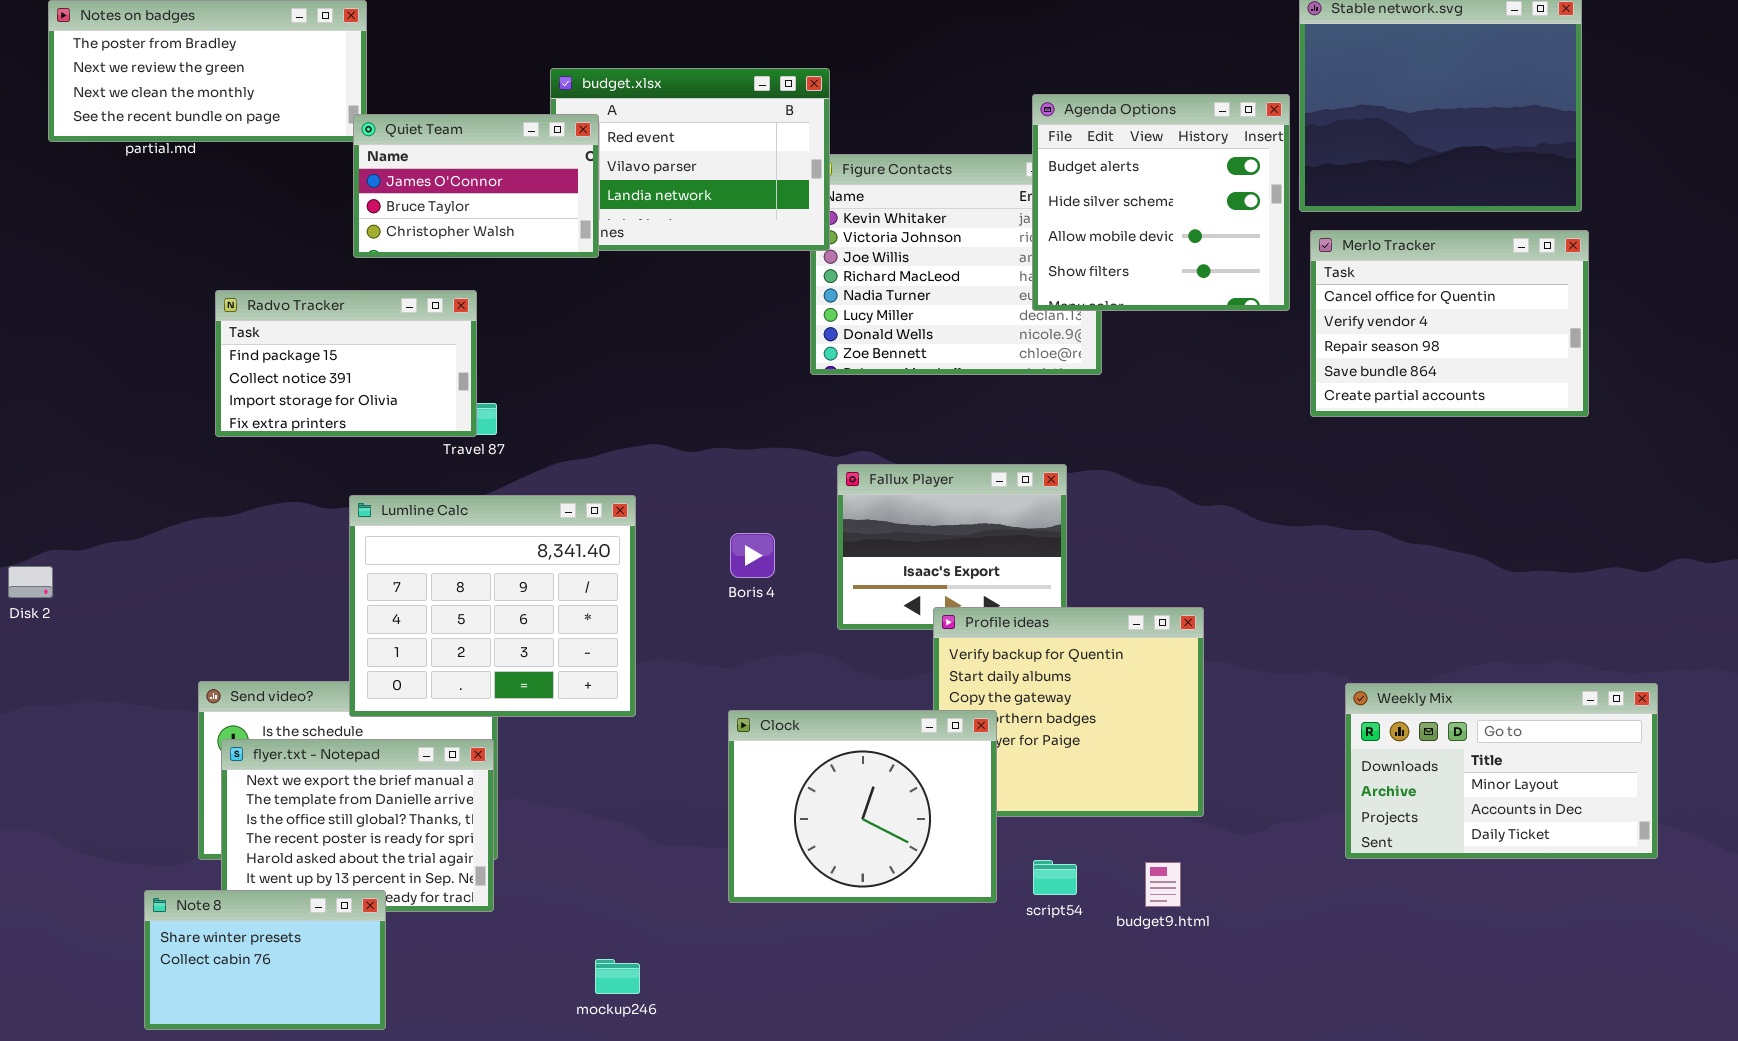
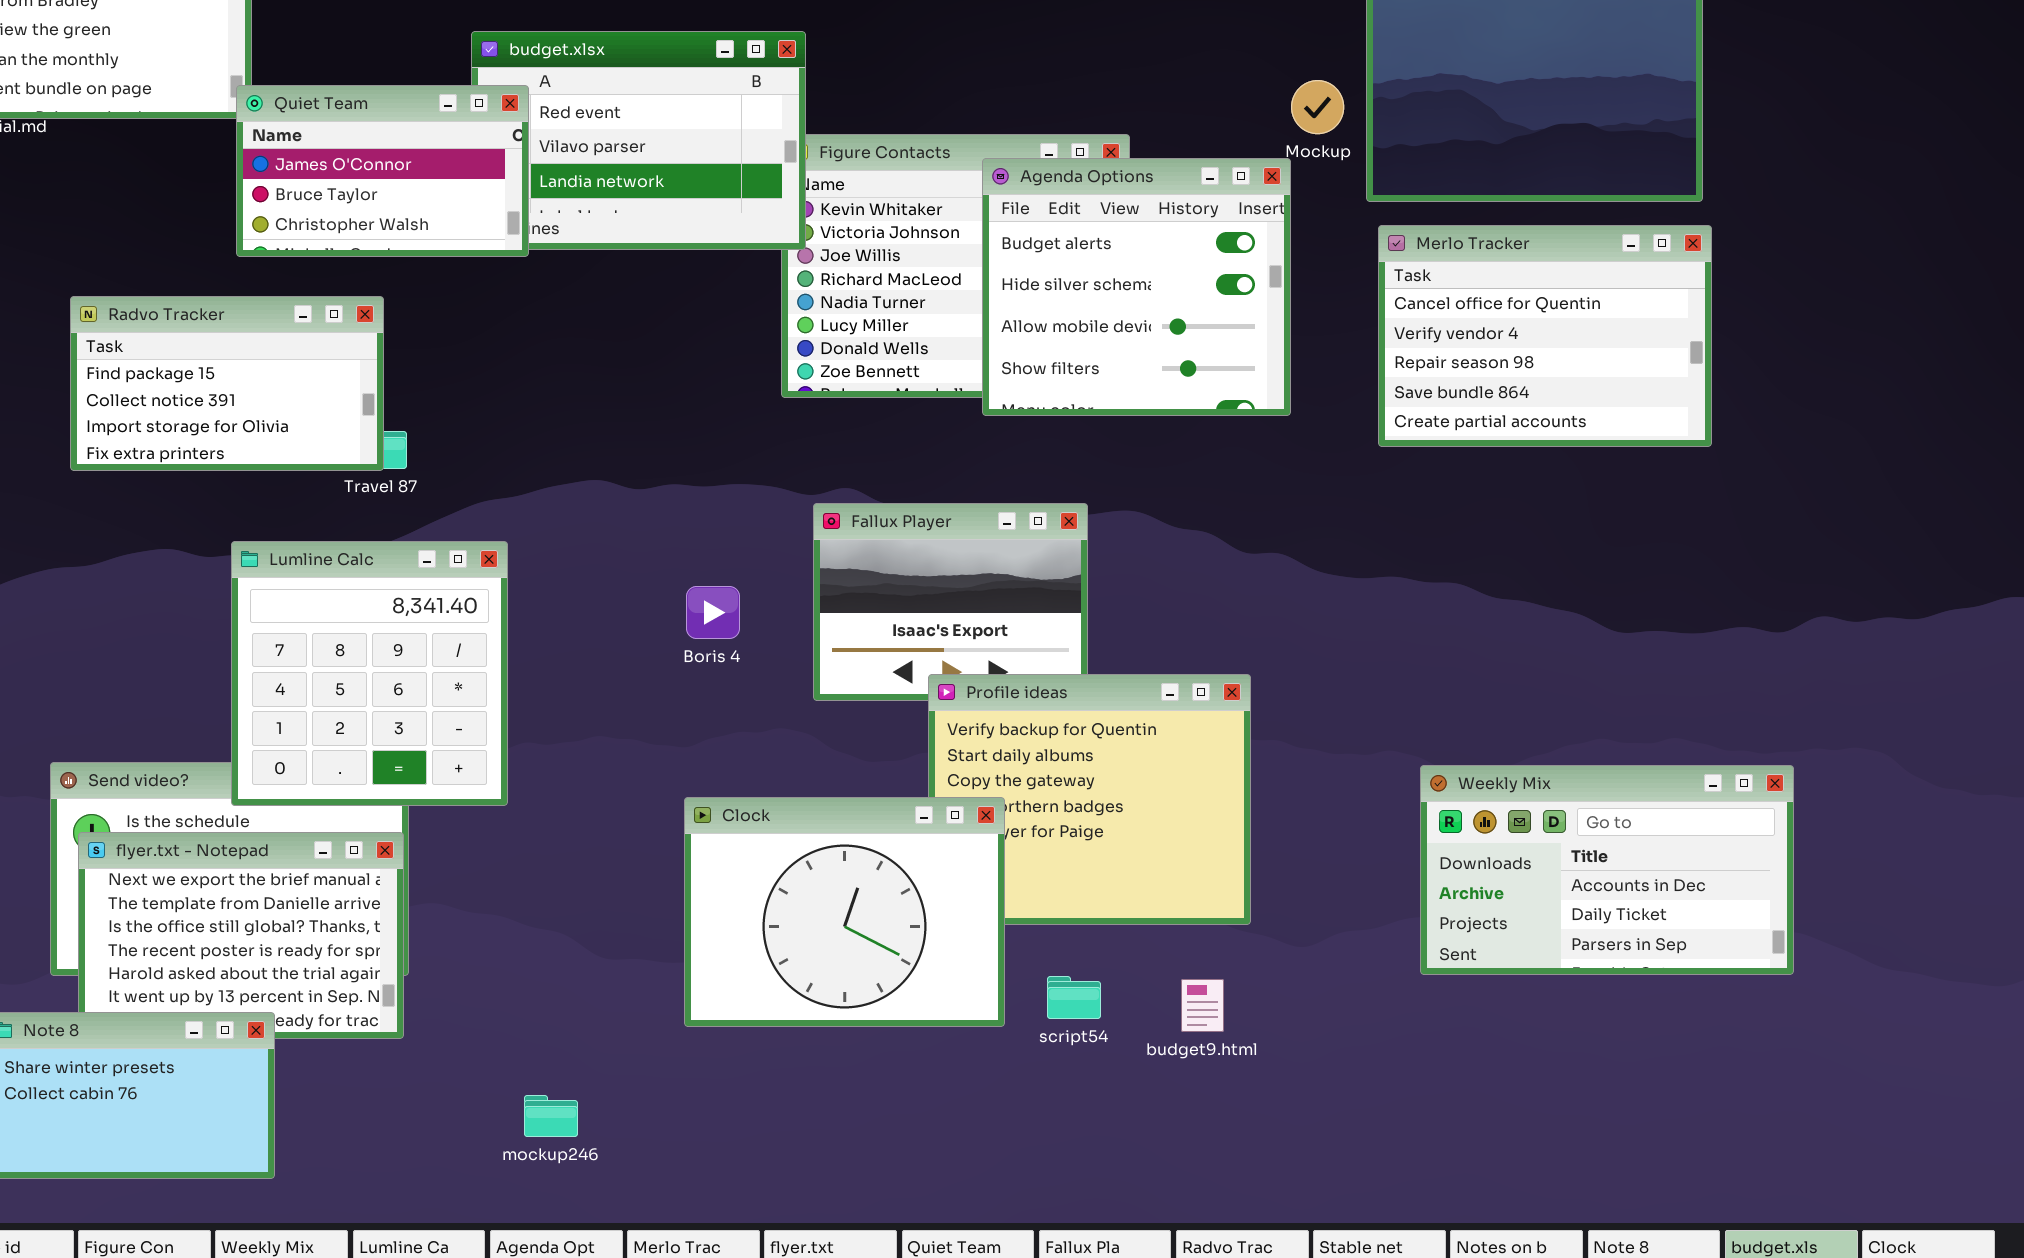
Agenda Options: [1032,94,1290,311] -> [982,158,1291,416], moved
Lumline Calc: [349,495,636,717] -> [231,541,508,806], resized
Weekly Mix: [1345,683,1658,859] -> [1420,765,1794,975], scrolled down 1 row

